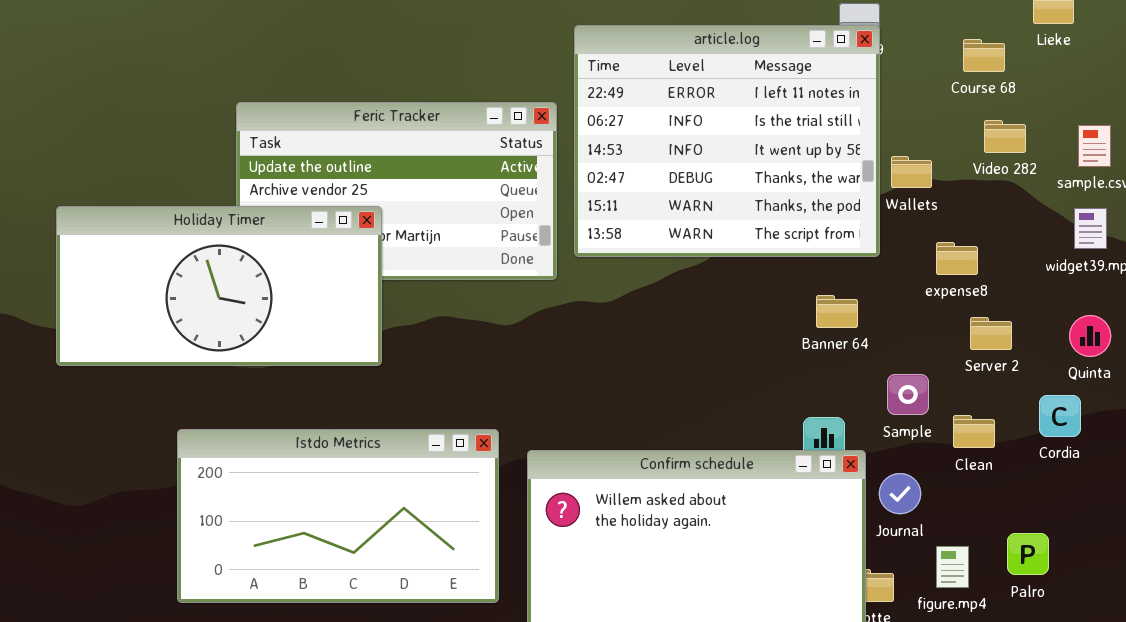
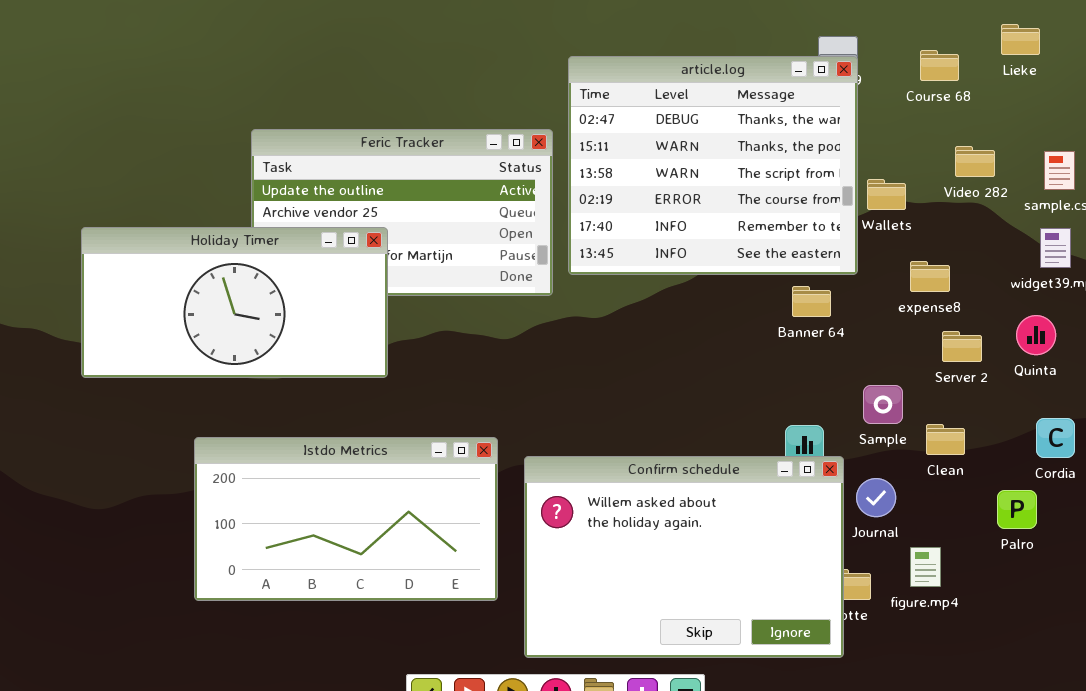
article.log: [574,25,880,257] -> [568,56,858,275], scrolled down 3 rows
Course 68: [963,39,1005,72] -> [920,50,959,81], moved
Banner 64: [816,295,858,328] -> [792,286,831,317], moved
Quinta: [1069,315,1111,357] -> [1016,315,1056,355], moved
Cordia: [1039,395,1081,437] -> [1036,418,1075,458], moved
Palro: [1007,533,1049,575] -> [997,490,1037,529], moved

